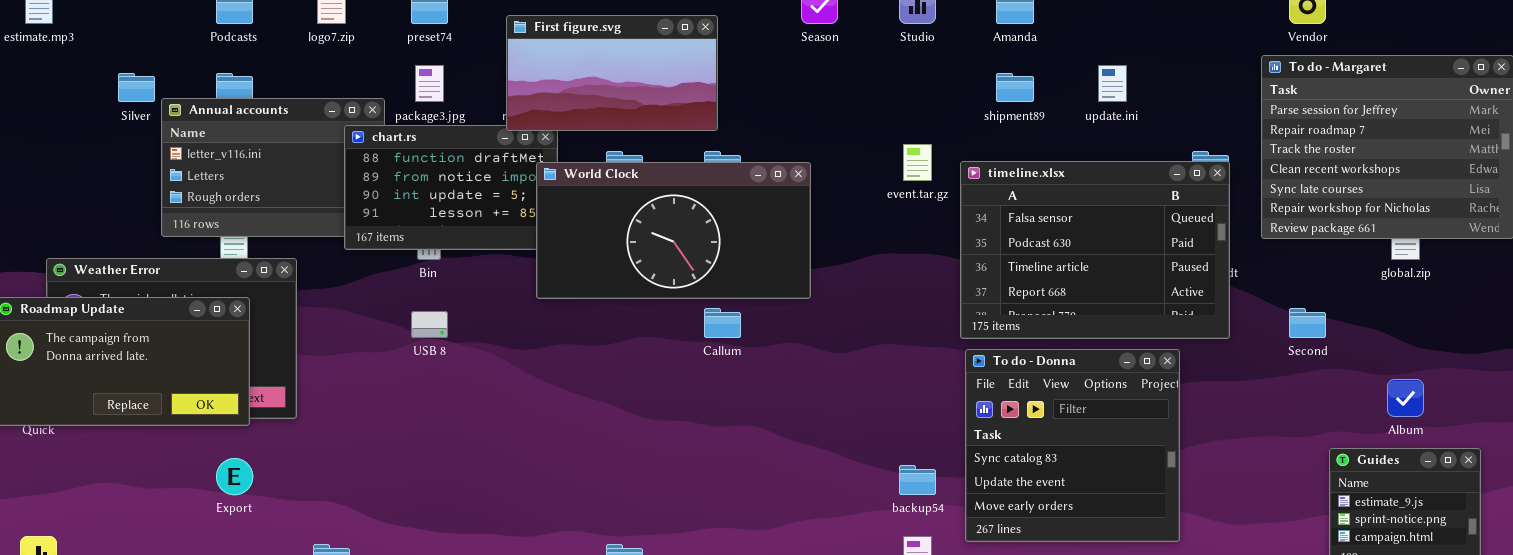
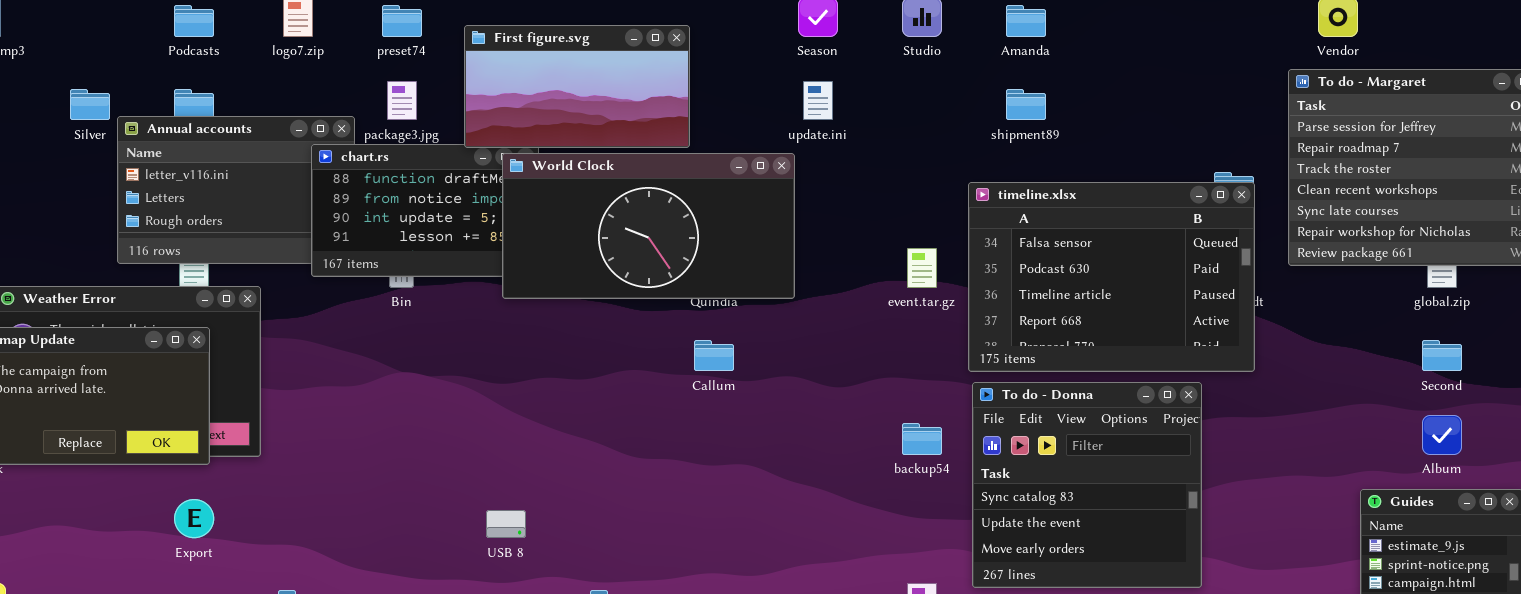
First figure.svg: [506,15,718,131] -> [464,25,690,148], moved
update.ini: [1098,65,1127,102] -> [803,81,833,120], moved
event.tar.gz: [903,144,932,181] -> [907,248,937,288], moved
World Clock: [536,162,811,299] -> [502,153,795,299], moved
Second: [1289,308,1326,338] -> [1422,340,1462,371], moved
USB 8: [411,311,448,338] -> [486,510,526,538], moved
backup54: [899,465,936,495] -> [902,423,942,455], moved

